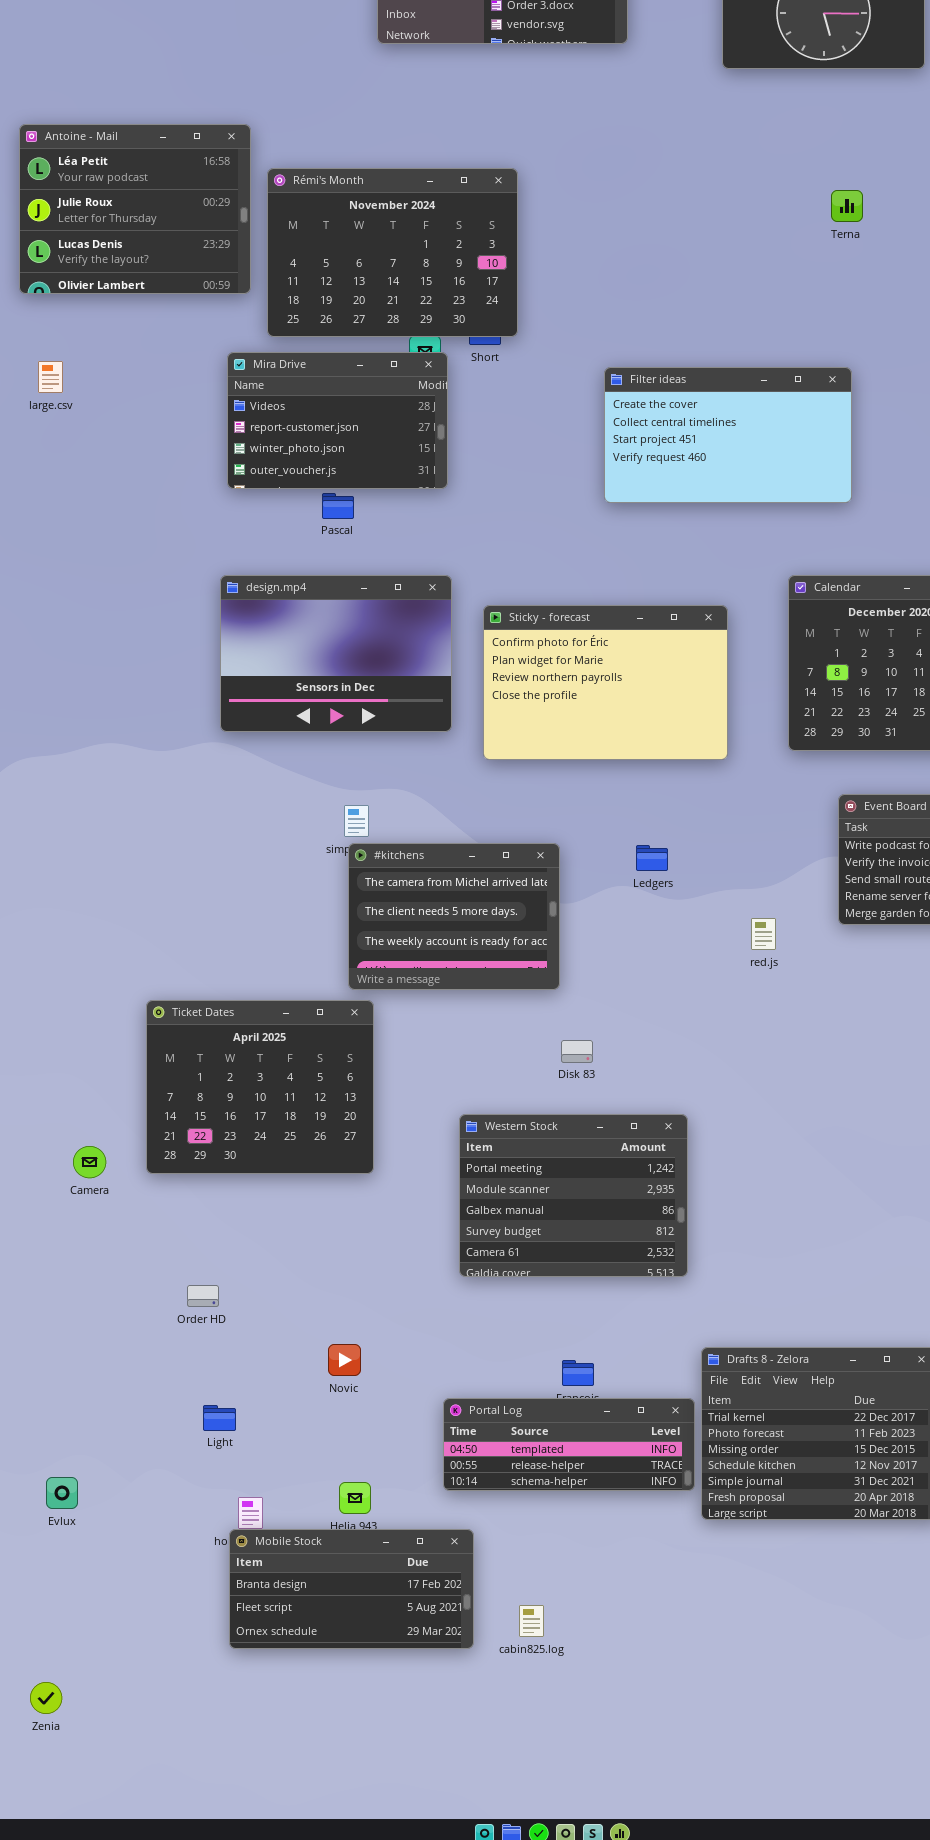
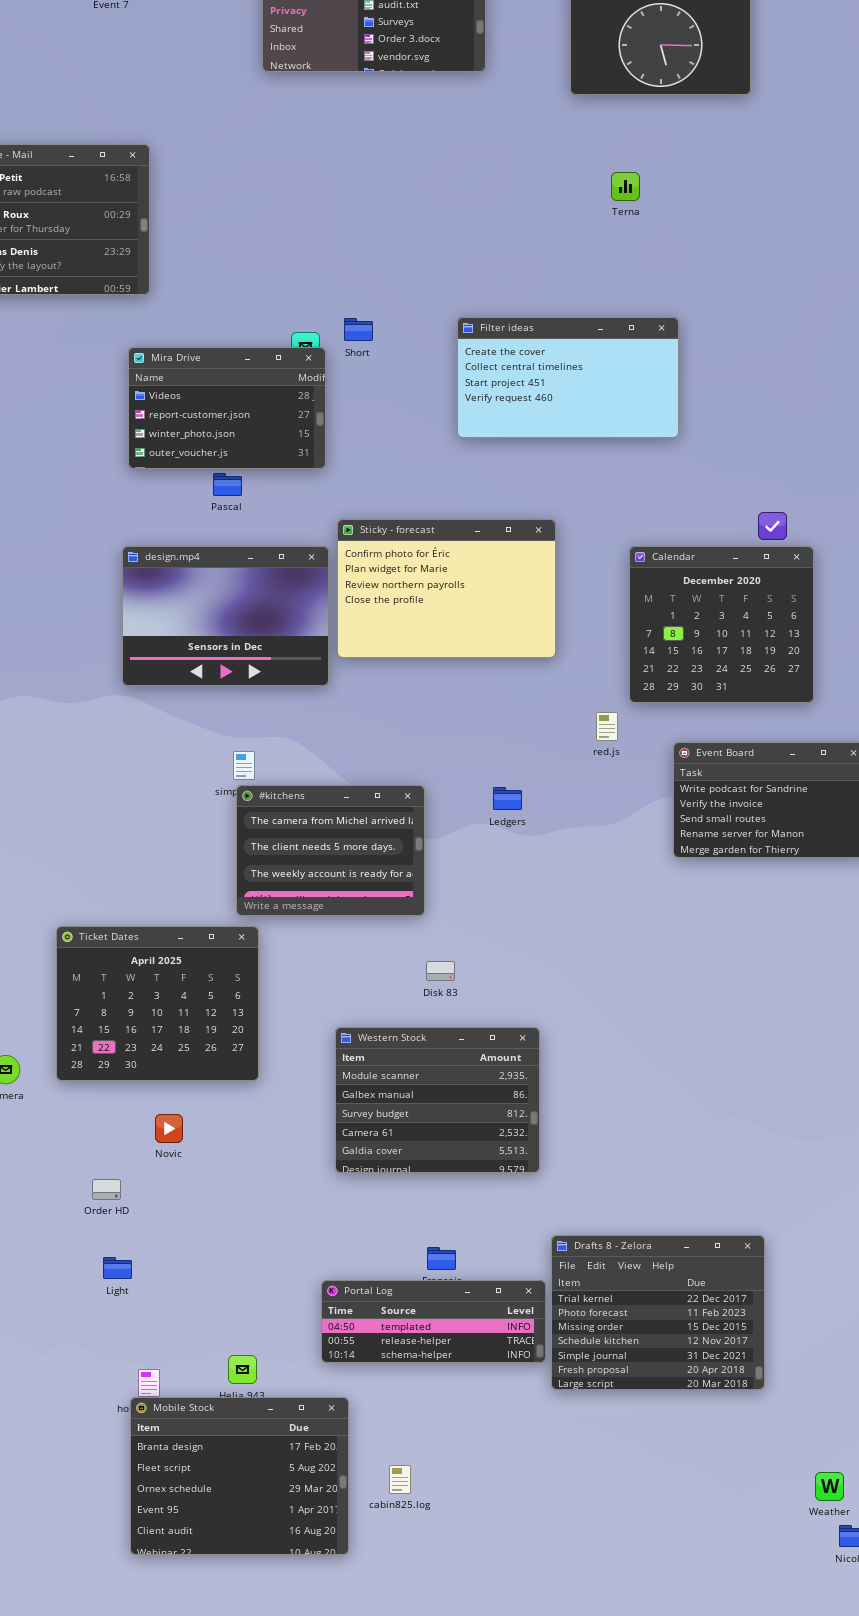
Rémi's Month: [267,168,518,337] -> none, closed
Terna: [831,190,863,222] -> [611,172,640,201], moved
Filter ideas: [604,367,852,503] -> [457,317,679,438], moved
Sticky - forecast: [483,605,728,760] -> [337,519,556,658], moved
red.js: [751,918,776,950] -> [596,712,618,741], moved
Western Stock: [459,1114,688,1277] -> [335,1027,540,1173], scrolled down 1 row
Novic: [328,1344,361,1376] -> [155,1114,183,1143], moved
Light: [203,1405,236,1431] -> [103,1257,132,1279], moved
Mobile Stock: [229,1529,474,1649] -> [130,1397,349,1555], resized

